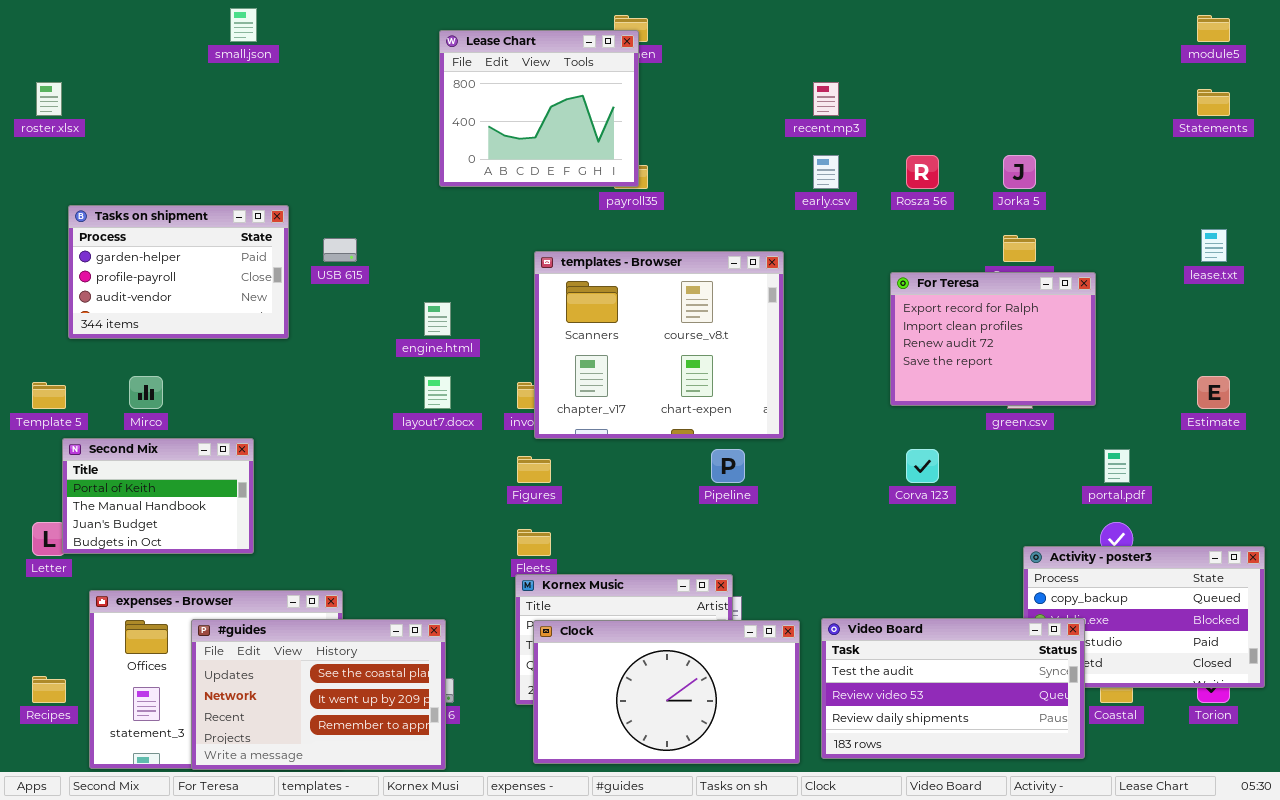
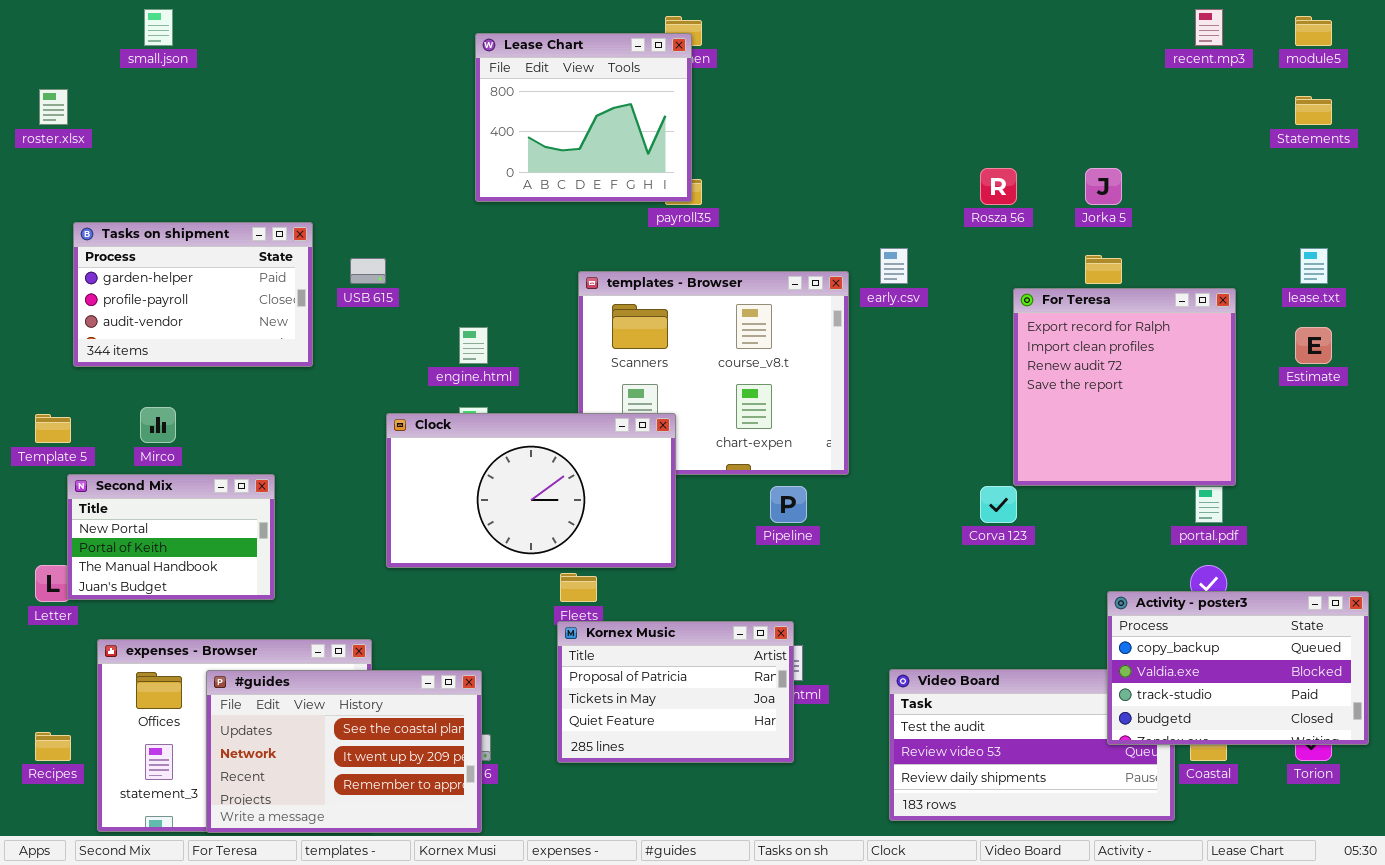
small.json: [230,8,257,42] -> [144,9,173,46], moved
recent.mp3: [813,82,839,116] -> [1195,9,1223,46], moved
early.csv: [813,155,839,189] -> [880,248,908,284], moved
For Teresa: [890,272,1096,406] -> [1013,288,1236,486], moved, resized
Estimate: [1197,376,1230,409] -> [1295,327,1332,364], moved
Second Mix: [62,438,254,554] -> [67,474,275,600], scrolled up 1 row
Activity - poster3: [1023,546,1265,688] -> [1107,591,1369,745], raised
Clock: [533,620,800,764] -> [386,413,676,568], moved

